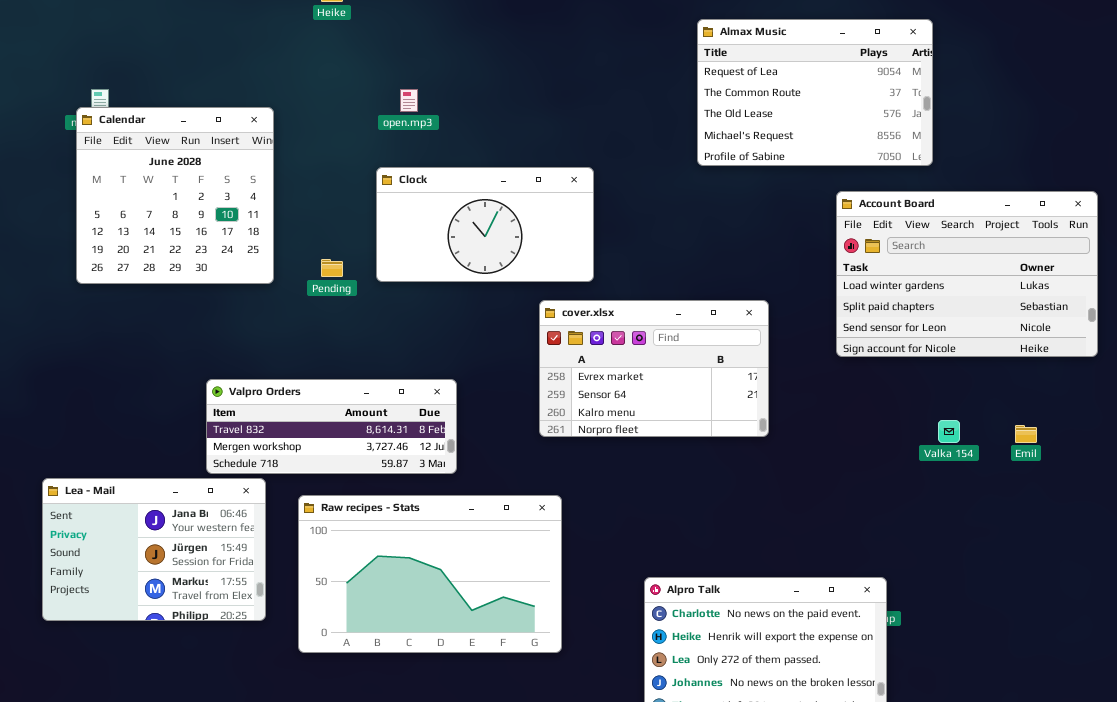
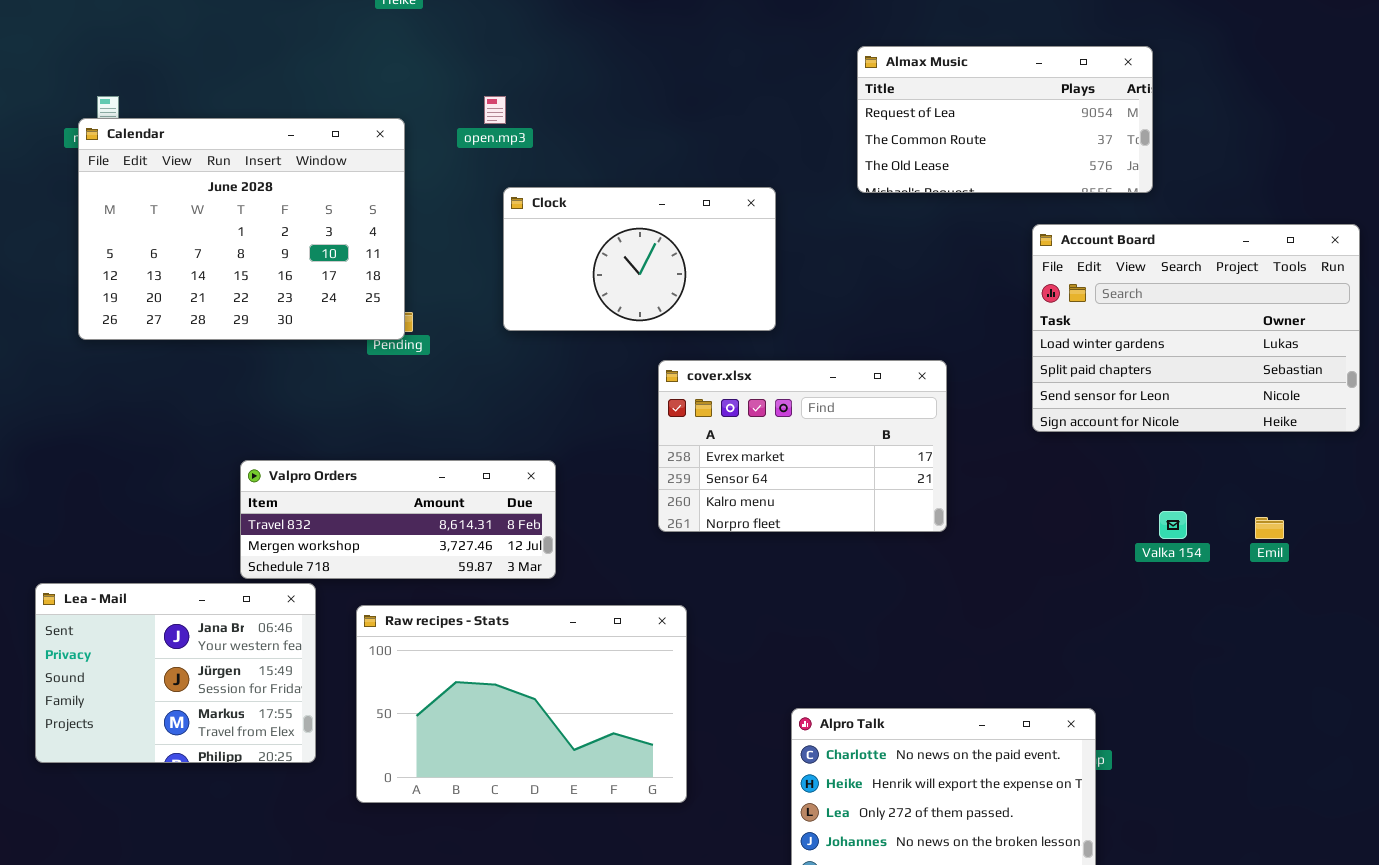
Almax Music: [697,19,933,166] -> [857,46,1153,193], resized
Calendar: [76,107,274,284] -> [78,118,405,340], resized
Clock: [376,167,594,282] -> [503,187,776,331], moved

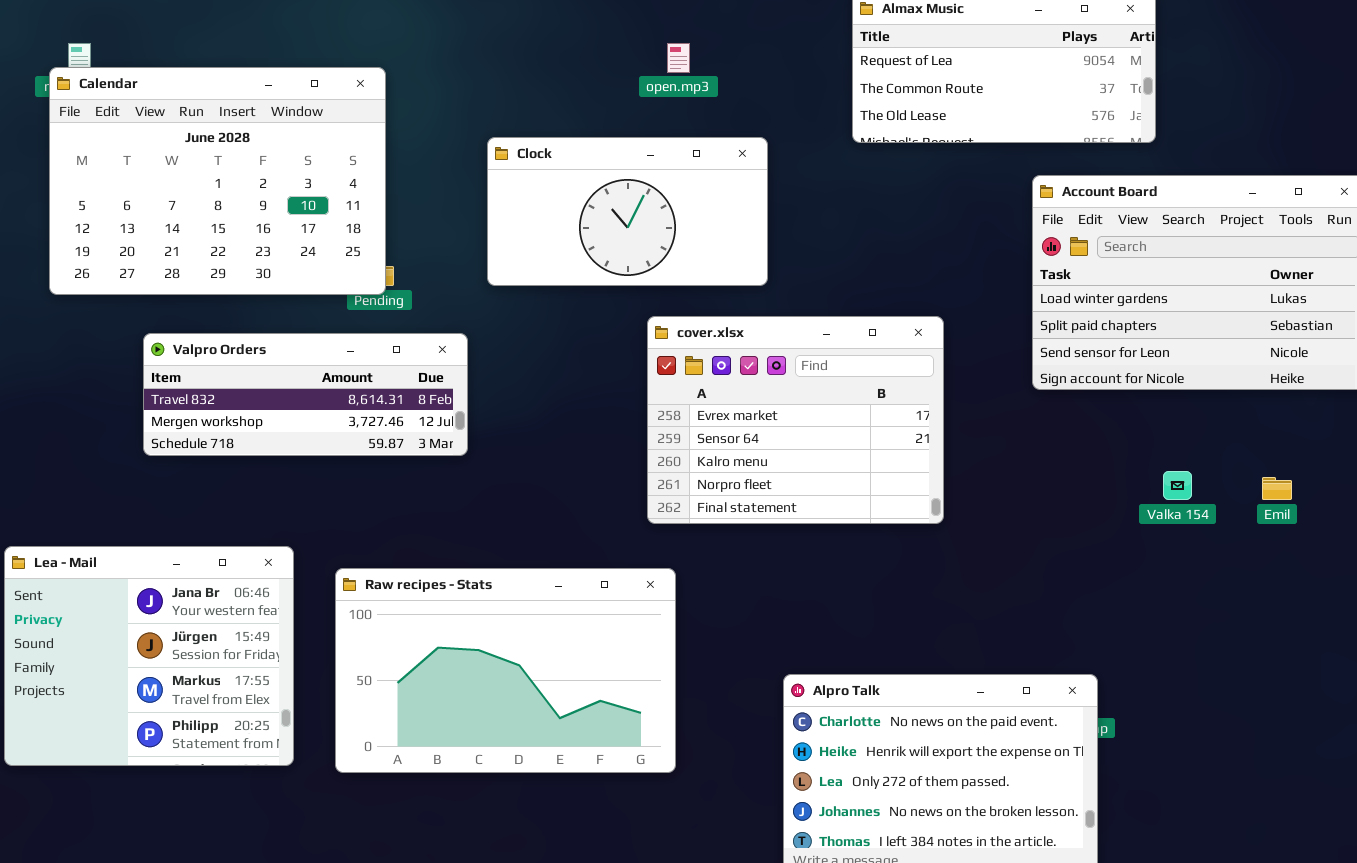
open.mp3: [484,96,506,124] -> [667,43,690,73], moved
cover.xlsx: [658,360,947,532] -> [647,316,944,524], resized
Valpro Orders: [240,460,556,579] -> [143,333,468,456], moved
Lea - Mail: [35,583,316,763] -> [4,546,294,766], resized

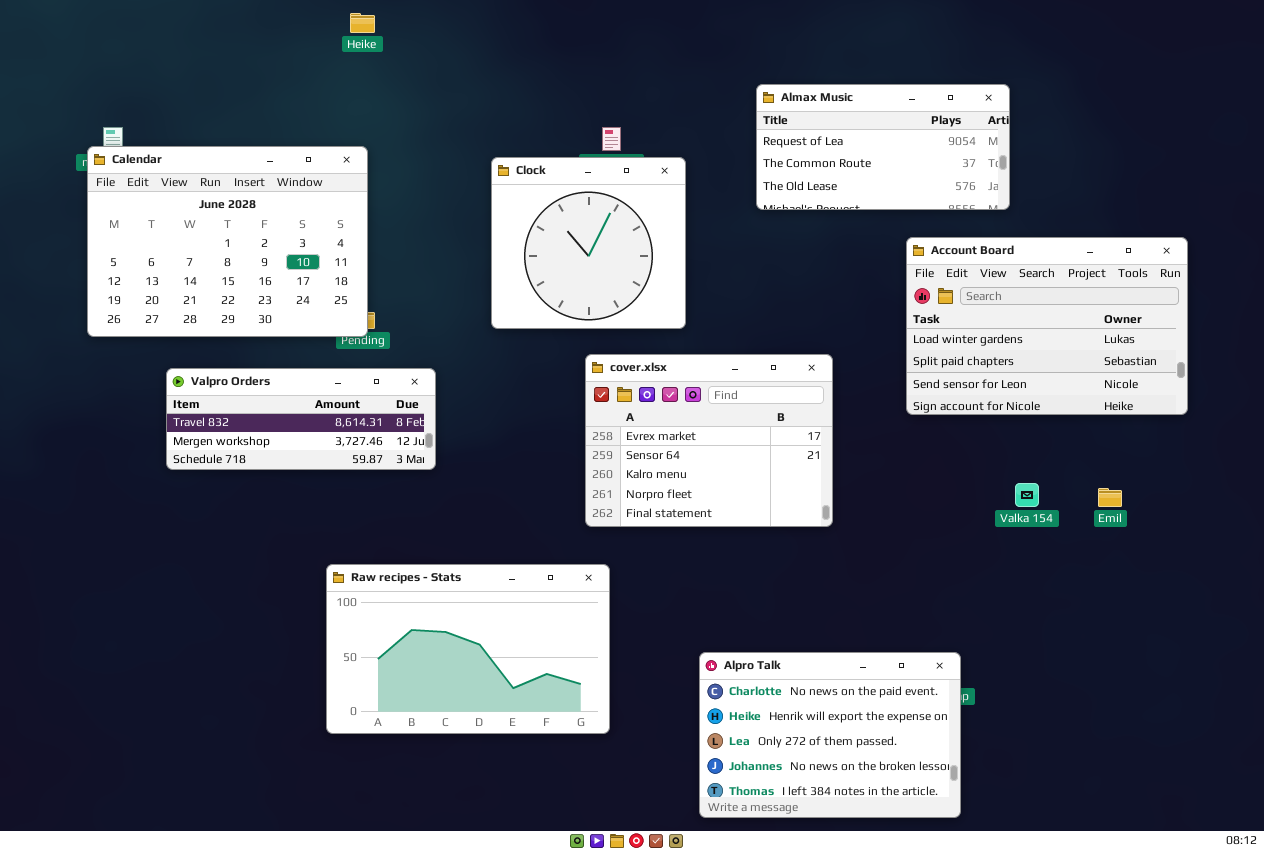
Clock: [487,137,768,286] -> [491,157,686,329], resized
Lea - Mail: [4,546,294,766] -> none, closed

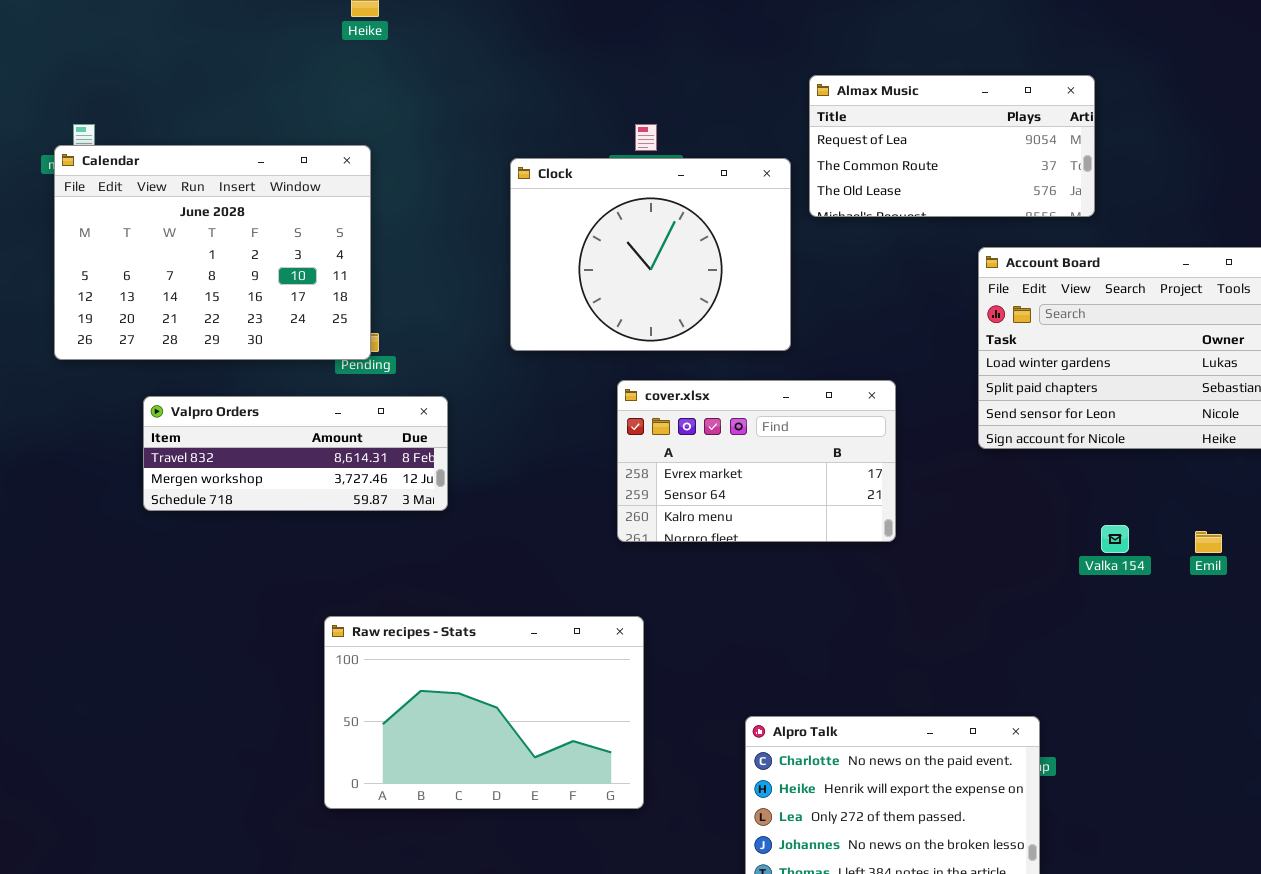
Clock: [491,157,686,329] -> [510,158,791,351], resized
cover.xlsx: [585,354,833,527] -> [617,380,896,542], resized

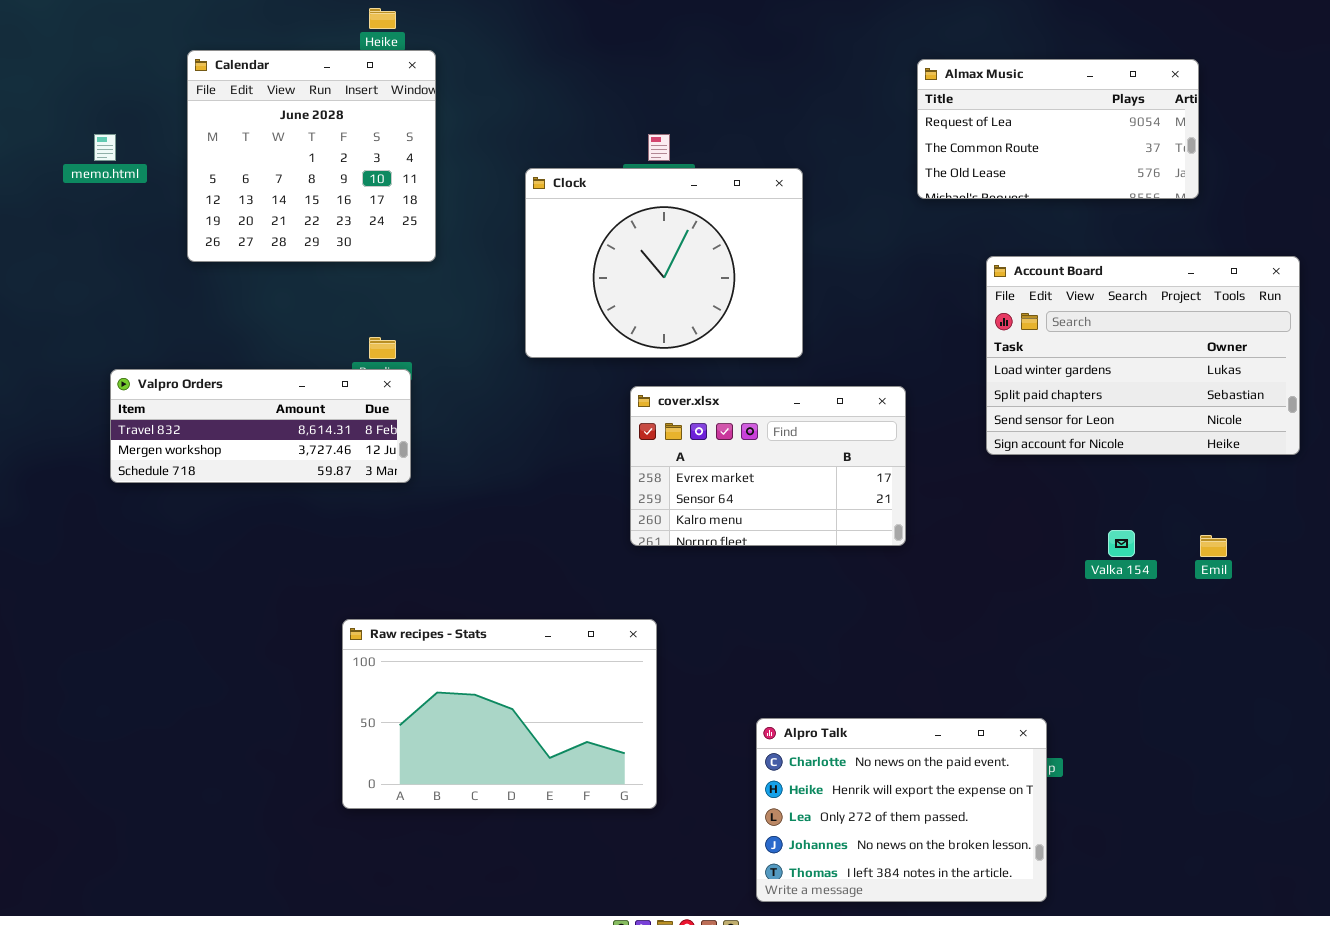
Almax Music: [809,75,1095,217] -> [917,59,1199,199], moved
Calendar: [54,145,371,360] -> [187,50,436,262], moved, resized
Valpro Orders: [143,396,448,511] -> [110,369,411,483], moved

